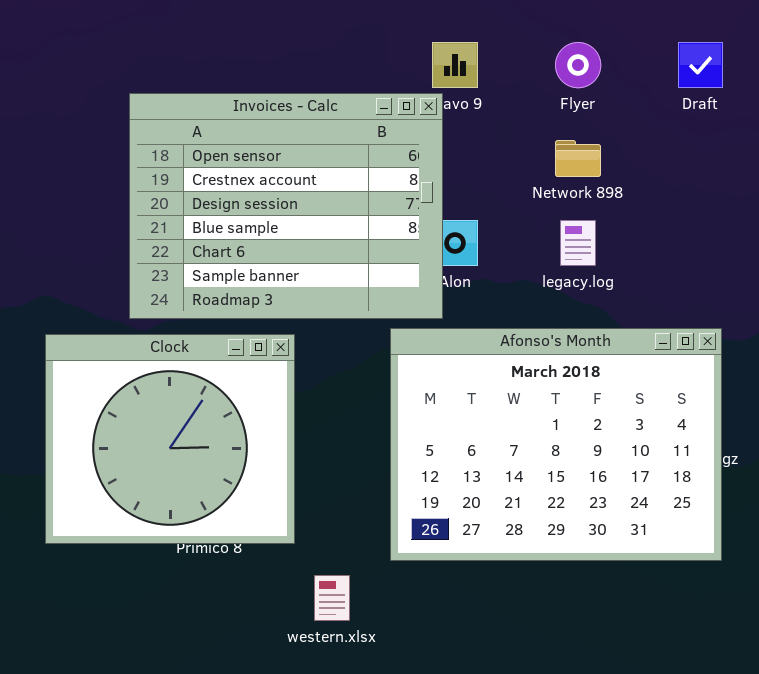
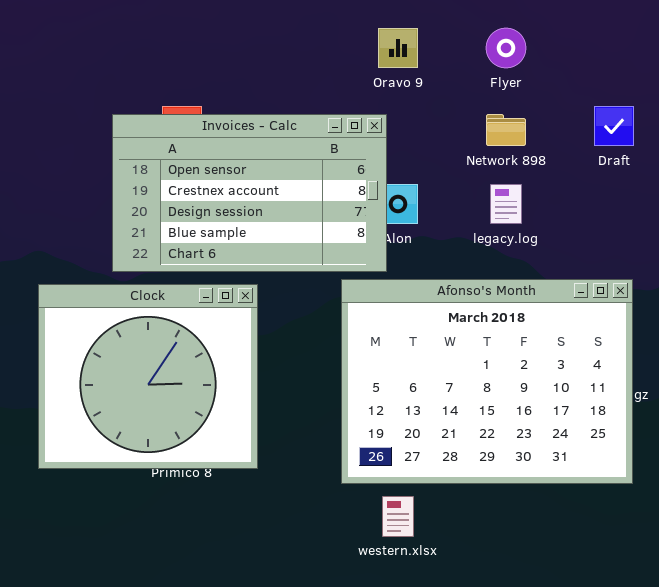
Draft: [678,42,723,88] -> [594,106,634,146], moved
Invoices - Calc: [129,93,443,319] -> [112,114,387,272], resized
western.xlsx: [314,575,350,621] -> [382,496,414,537], moved

